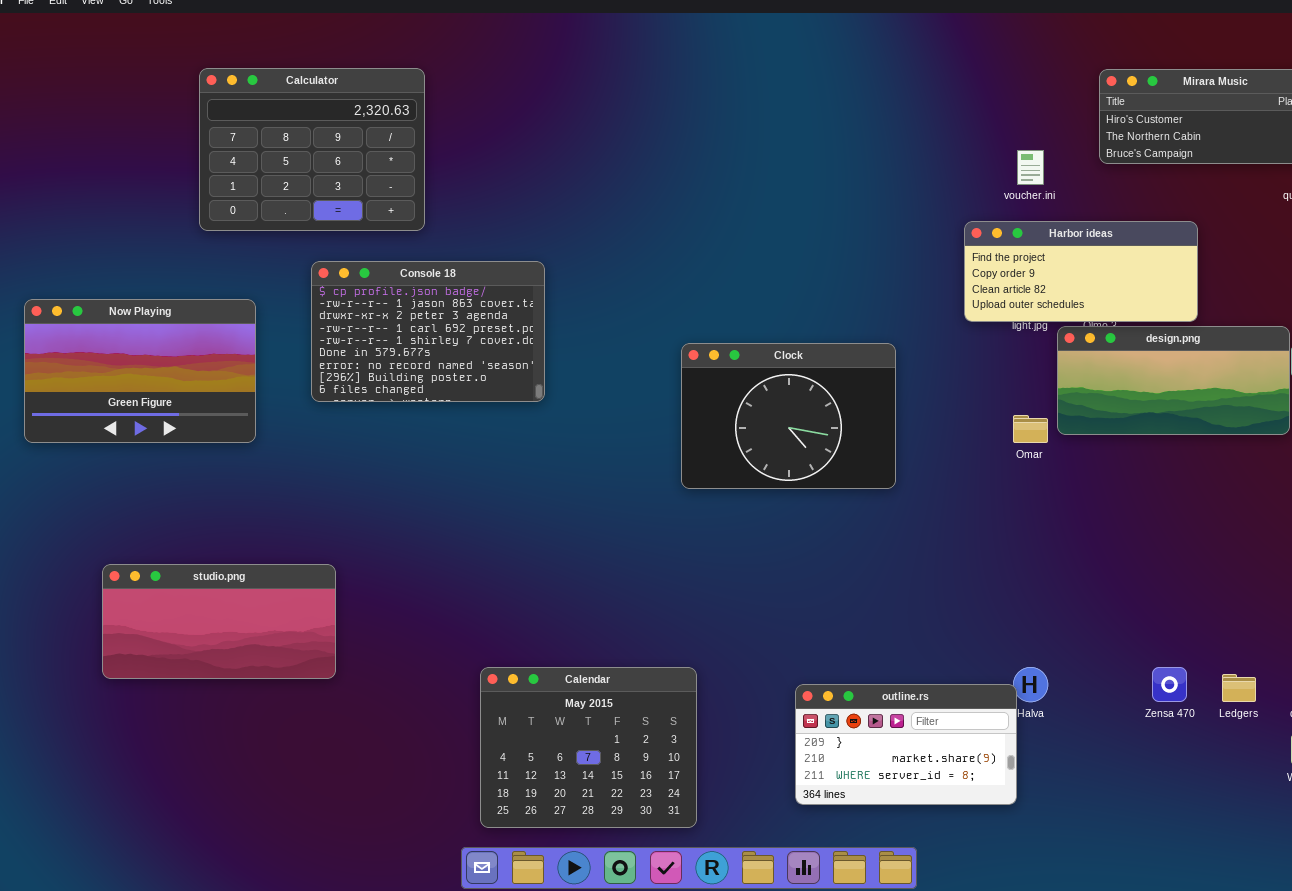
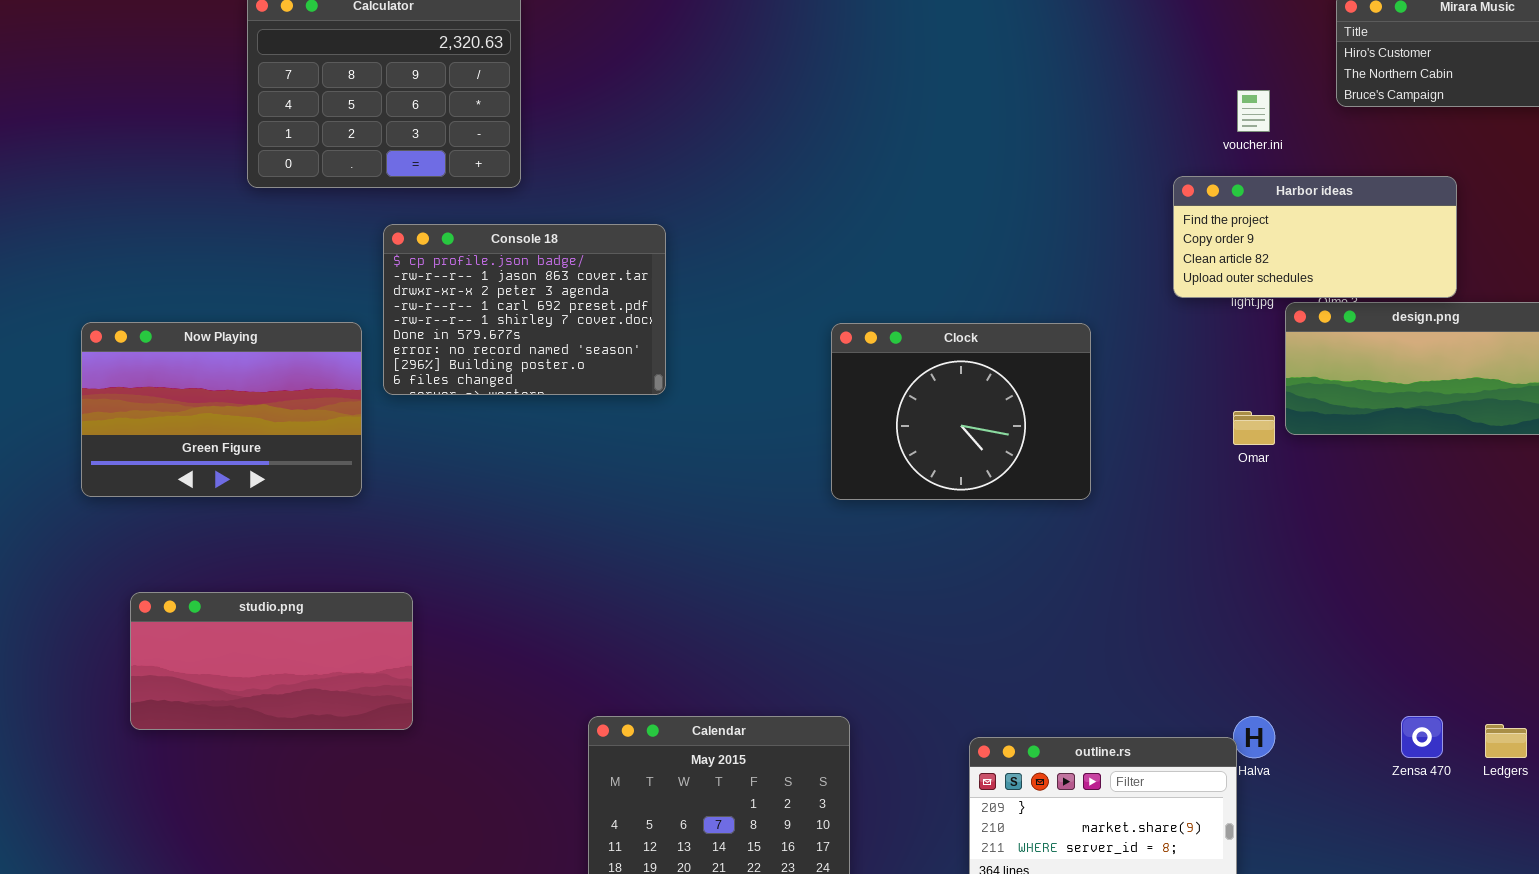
Now Playing: [24,299,256,443] -> [81,322,362,497], moved

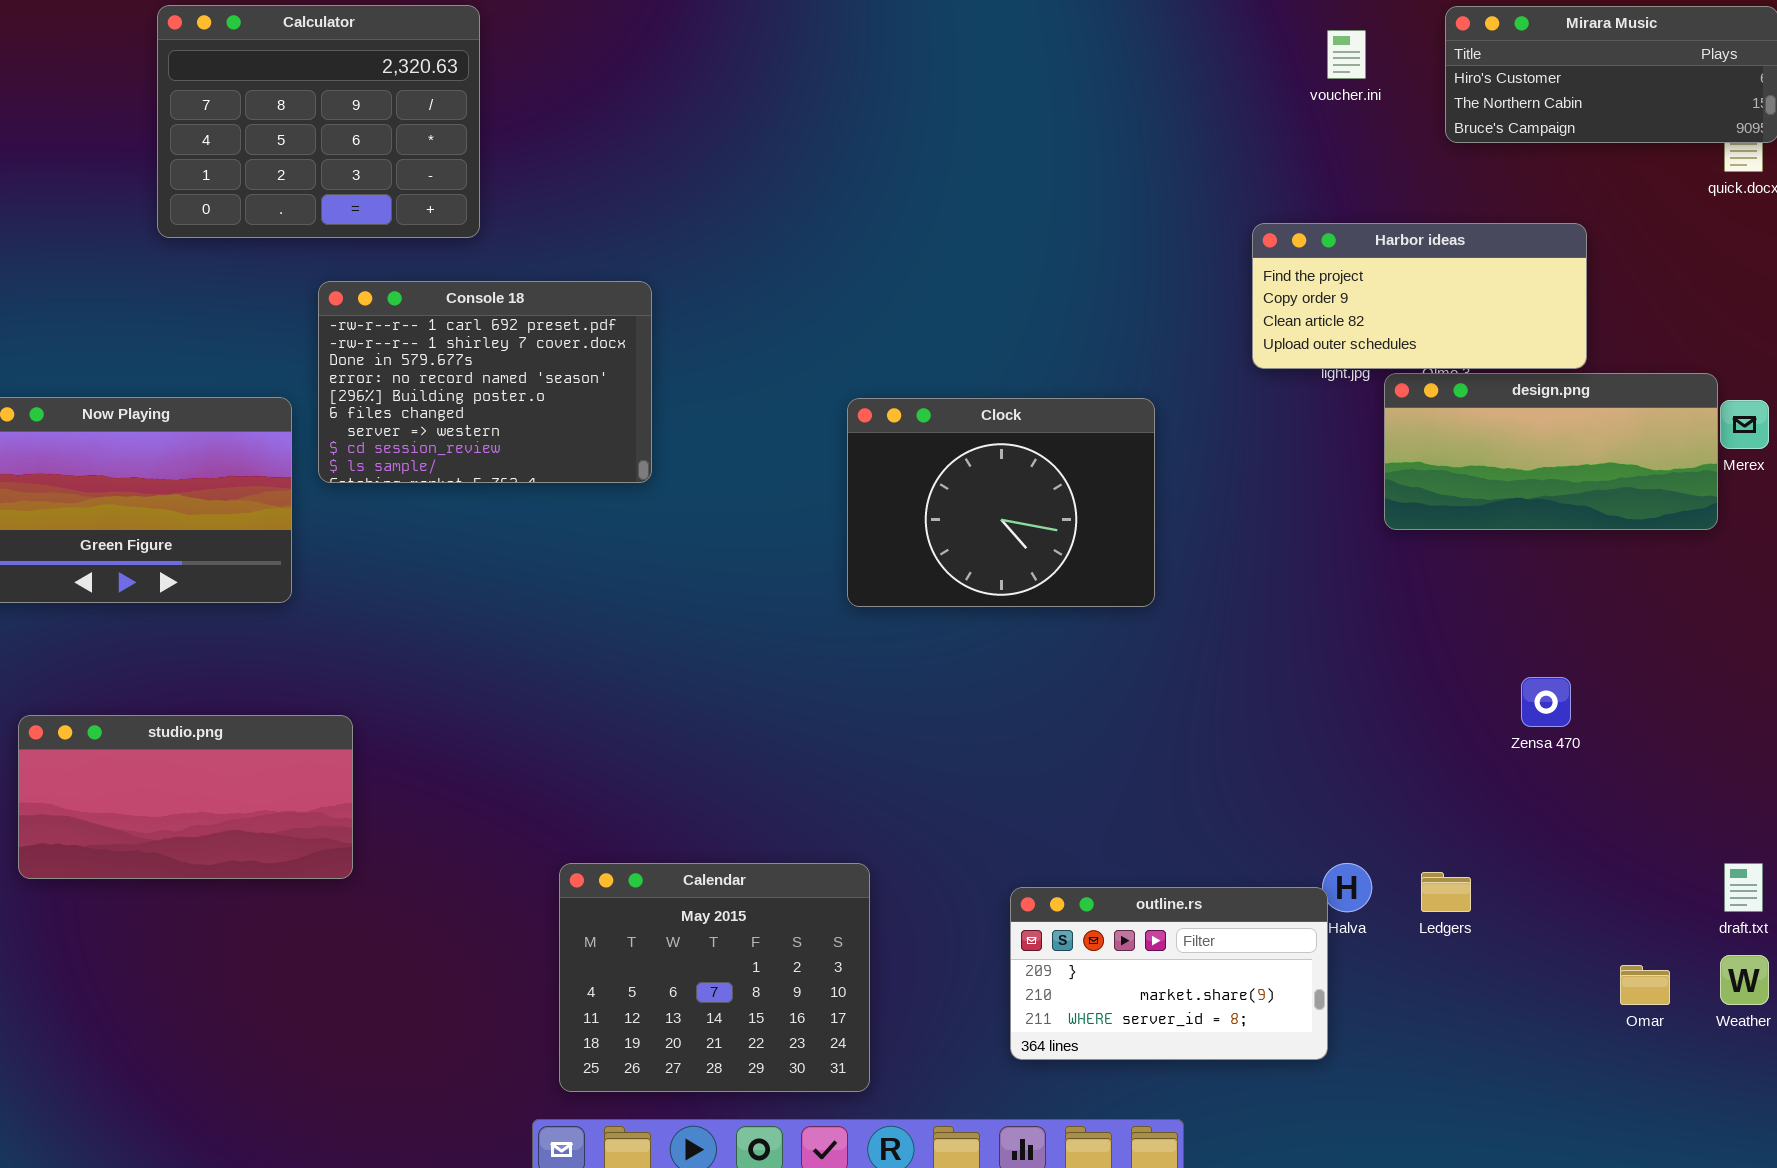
voucher.ini: [1237,90,1270,132] -> [1327,30,1366,79], moved
Console 18: [383,224,666,395] -> [318,281,652,483], scrolled down 3 rows
Omar: [1233,411,1275,445] -> [1620,965,1670,1005], moved
Zensa 470: [1401,716,1443,758] -> [1521,677,1571,727], moved
Ledgers: [1485,724,1527,758] -> [1421,872,1471,912], moved

